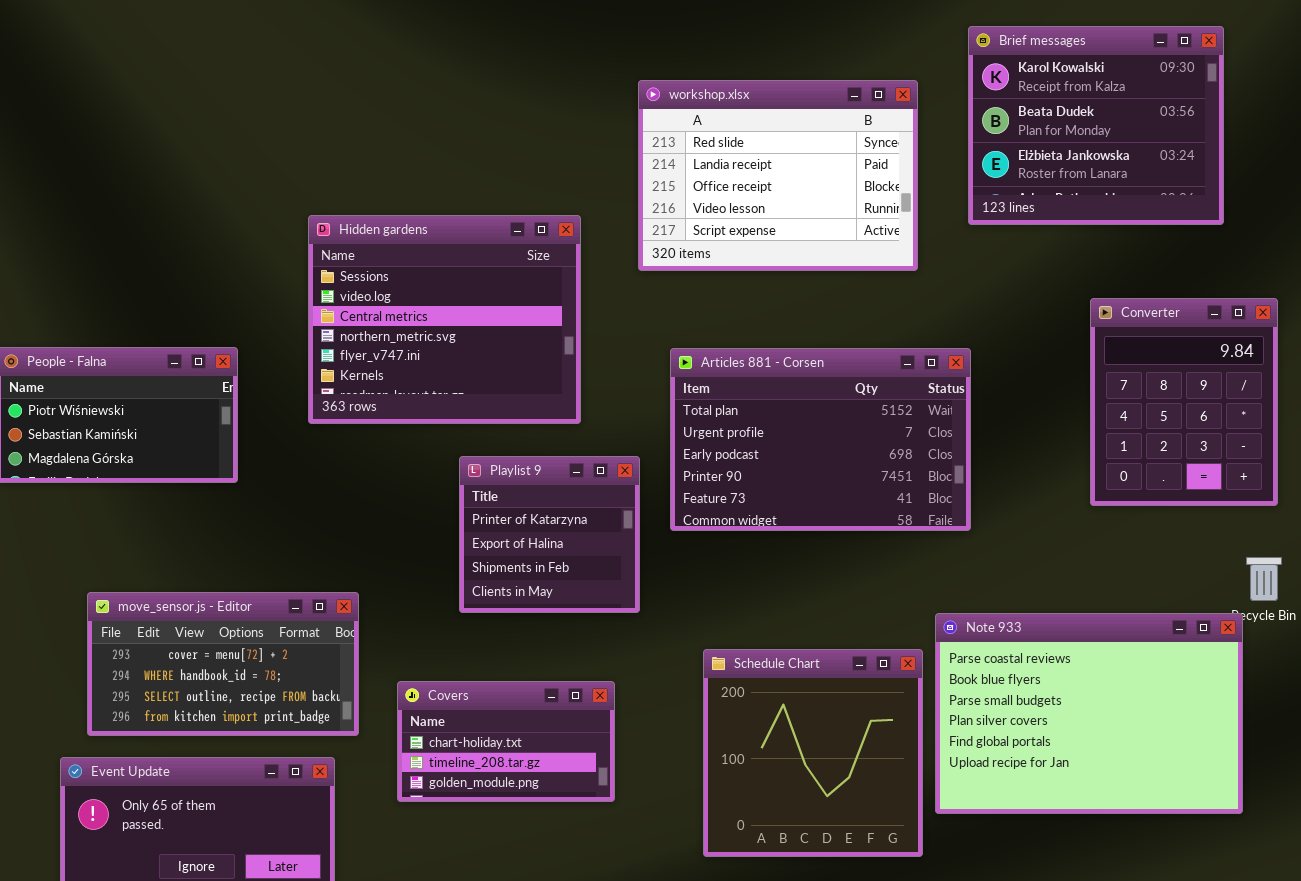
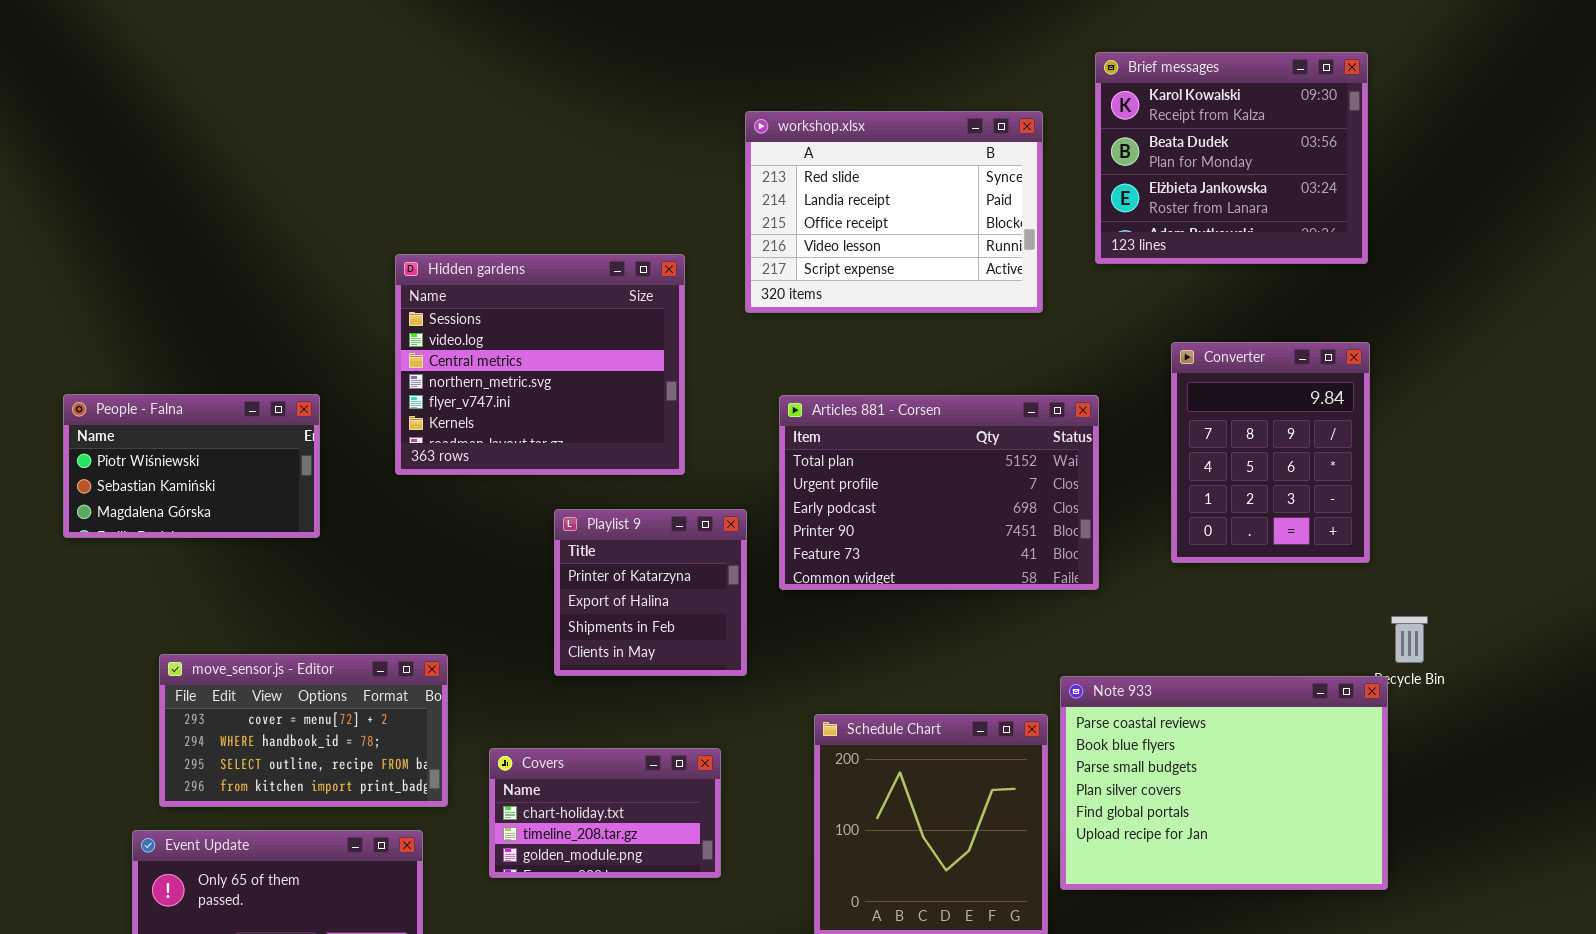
Converter: [1090,298,1278,506] -> [1171,342,1370,563], moved

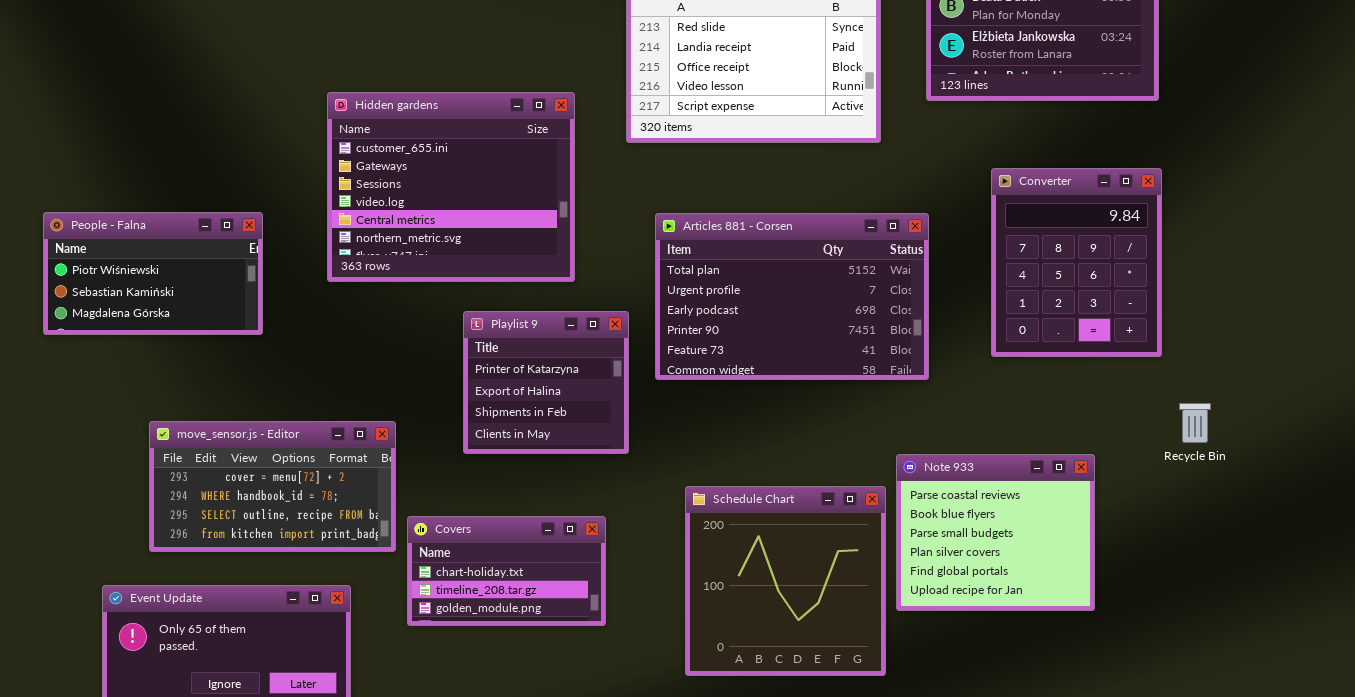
Hidden gardens: [395,254,685,475] -> [327,92,575,282], scrolled up 2 rows
move_sensor.js - Editor: [159,654,448,807] -> [149,421,396,552], moved
Note 933: [1060,676,1388,890] -> [896,454,1095,611], resized

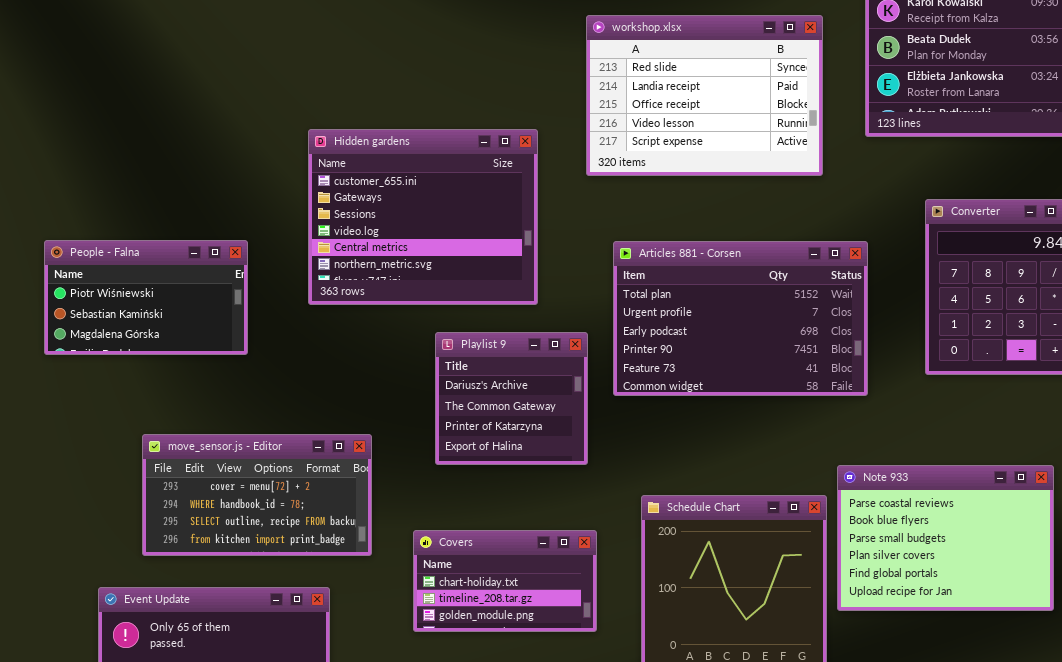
Playlist 9: [463,311,629,454] -> [435,332,588,465], scrolled up 2 rows
Note 933: [896,454,1095,611] -> [837,465,1054,611], resized
Covers: [407,516,606,626] -> [413,530,597,632], moved

